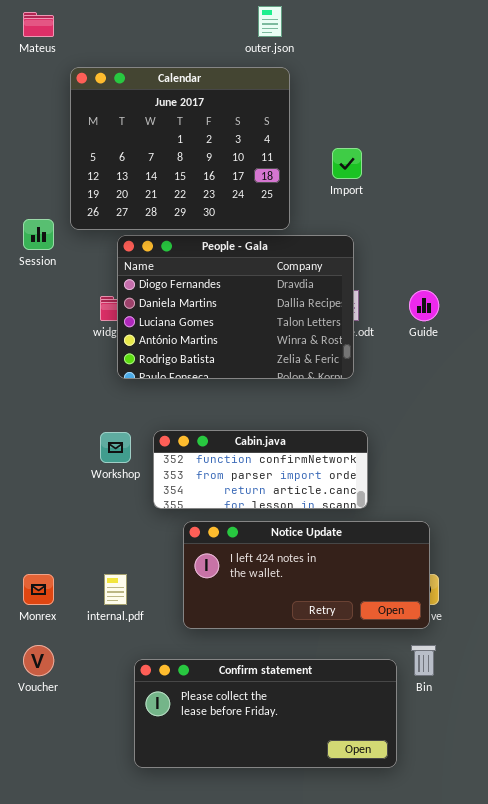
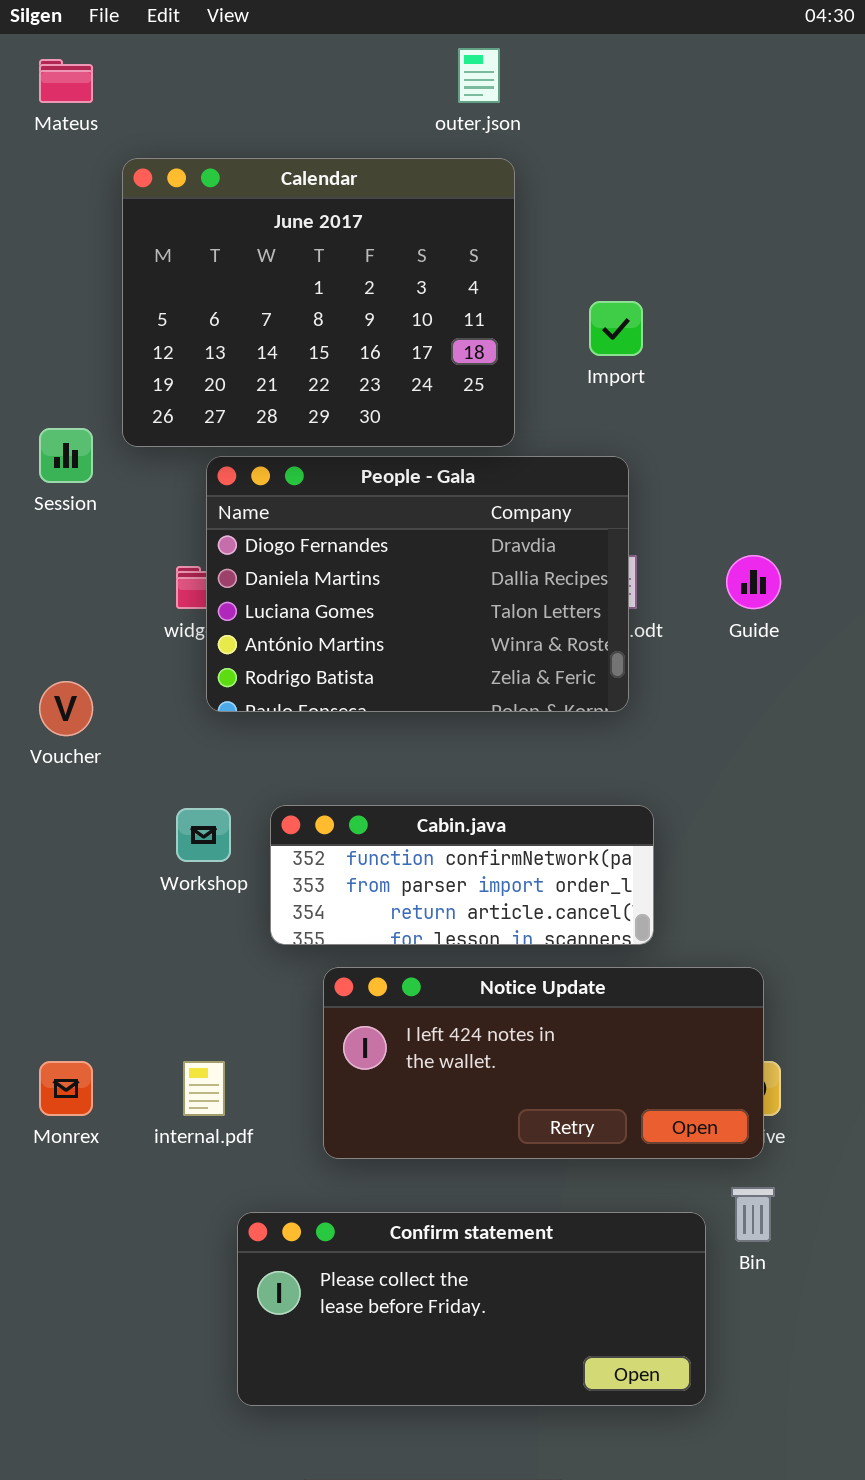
Voucher: [23,645,54,676] -> [39,681,93,736], moved

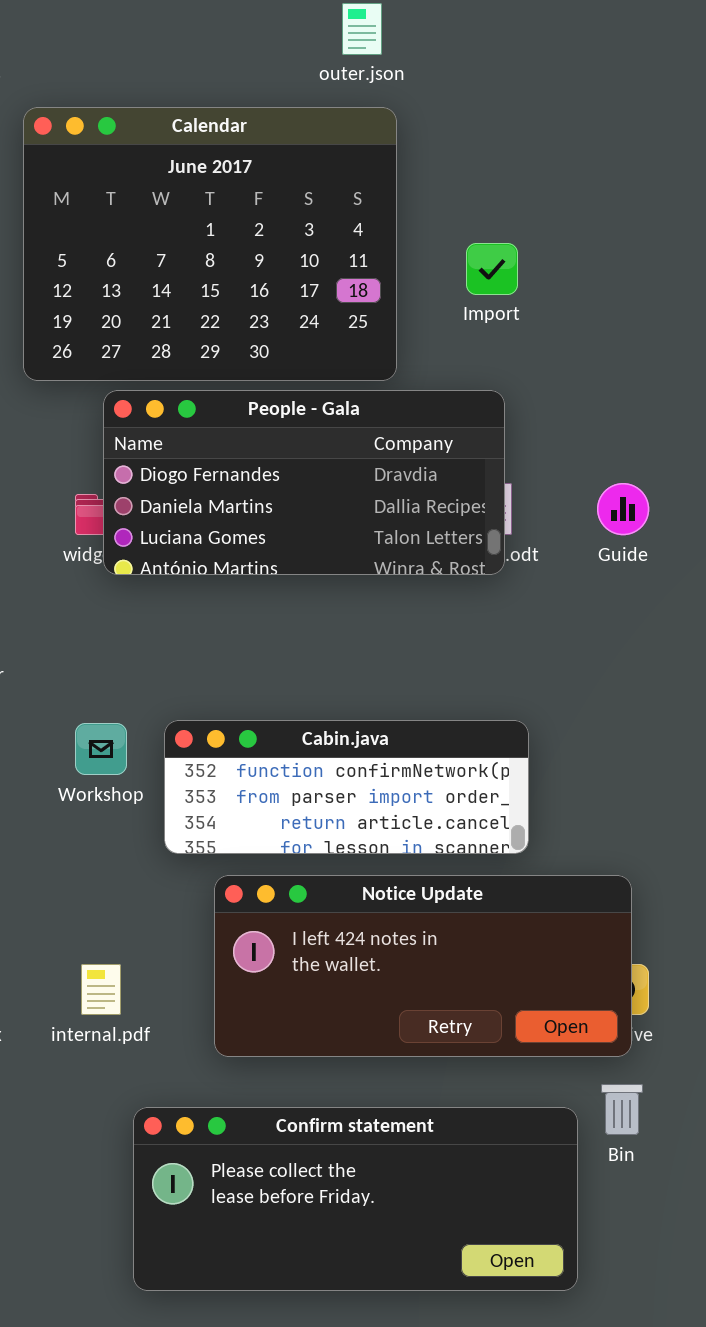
People - Gala: [206,456,629,712] -> [103,390,505,575], resized

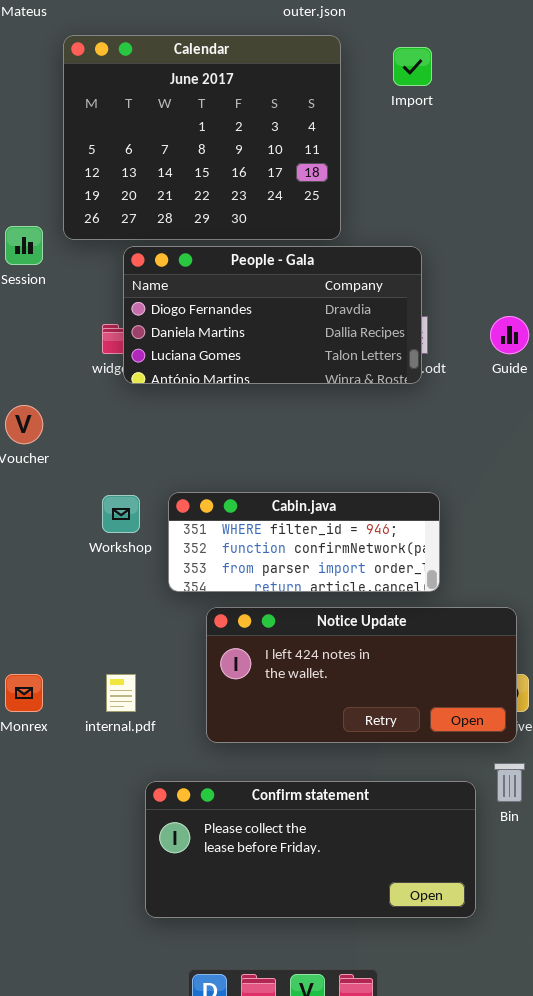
Import: [466,243,518,295] -> [393,47,432,86], moved
Cabin.java: [164,720,529,854] -> [168,492,440,592], scrolled up 1 row

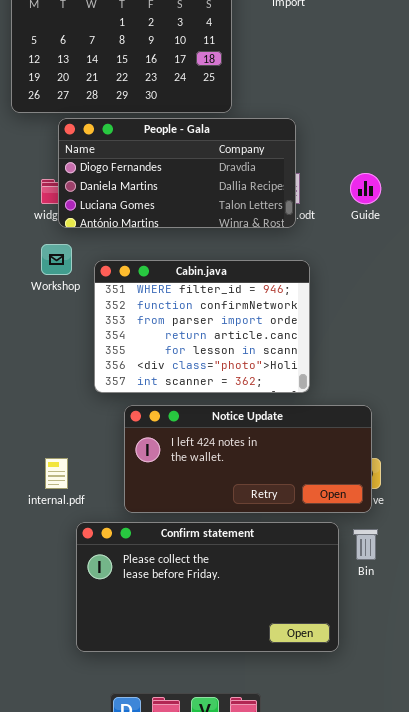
Cabin.java: [168,492,440,592] -> [94,260,310,393], resized
Workshop: [102,495,140,533] -> [41,244,72,275], moved
Confirm statement: [145,781,476,918] -> [76,522,339,652], resized

